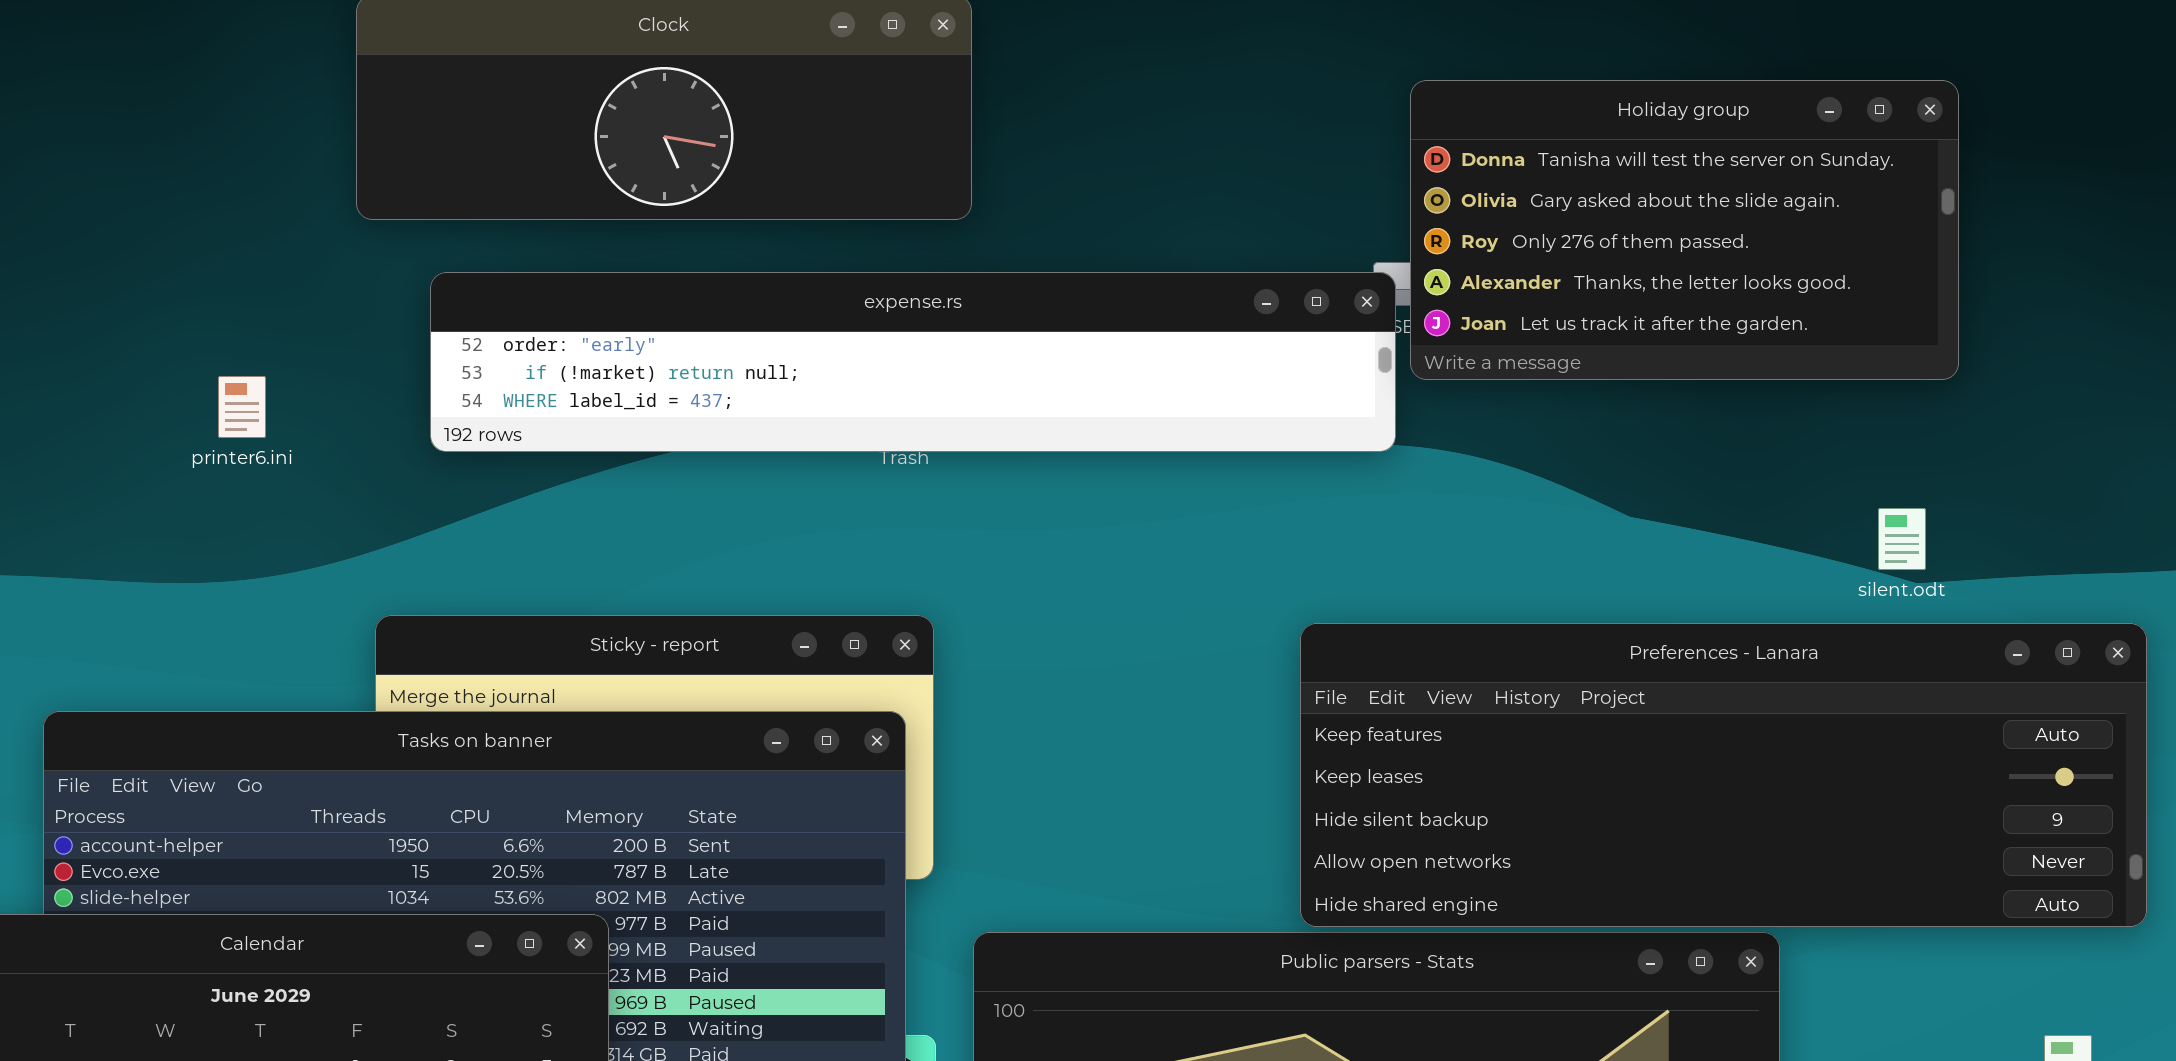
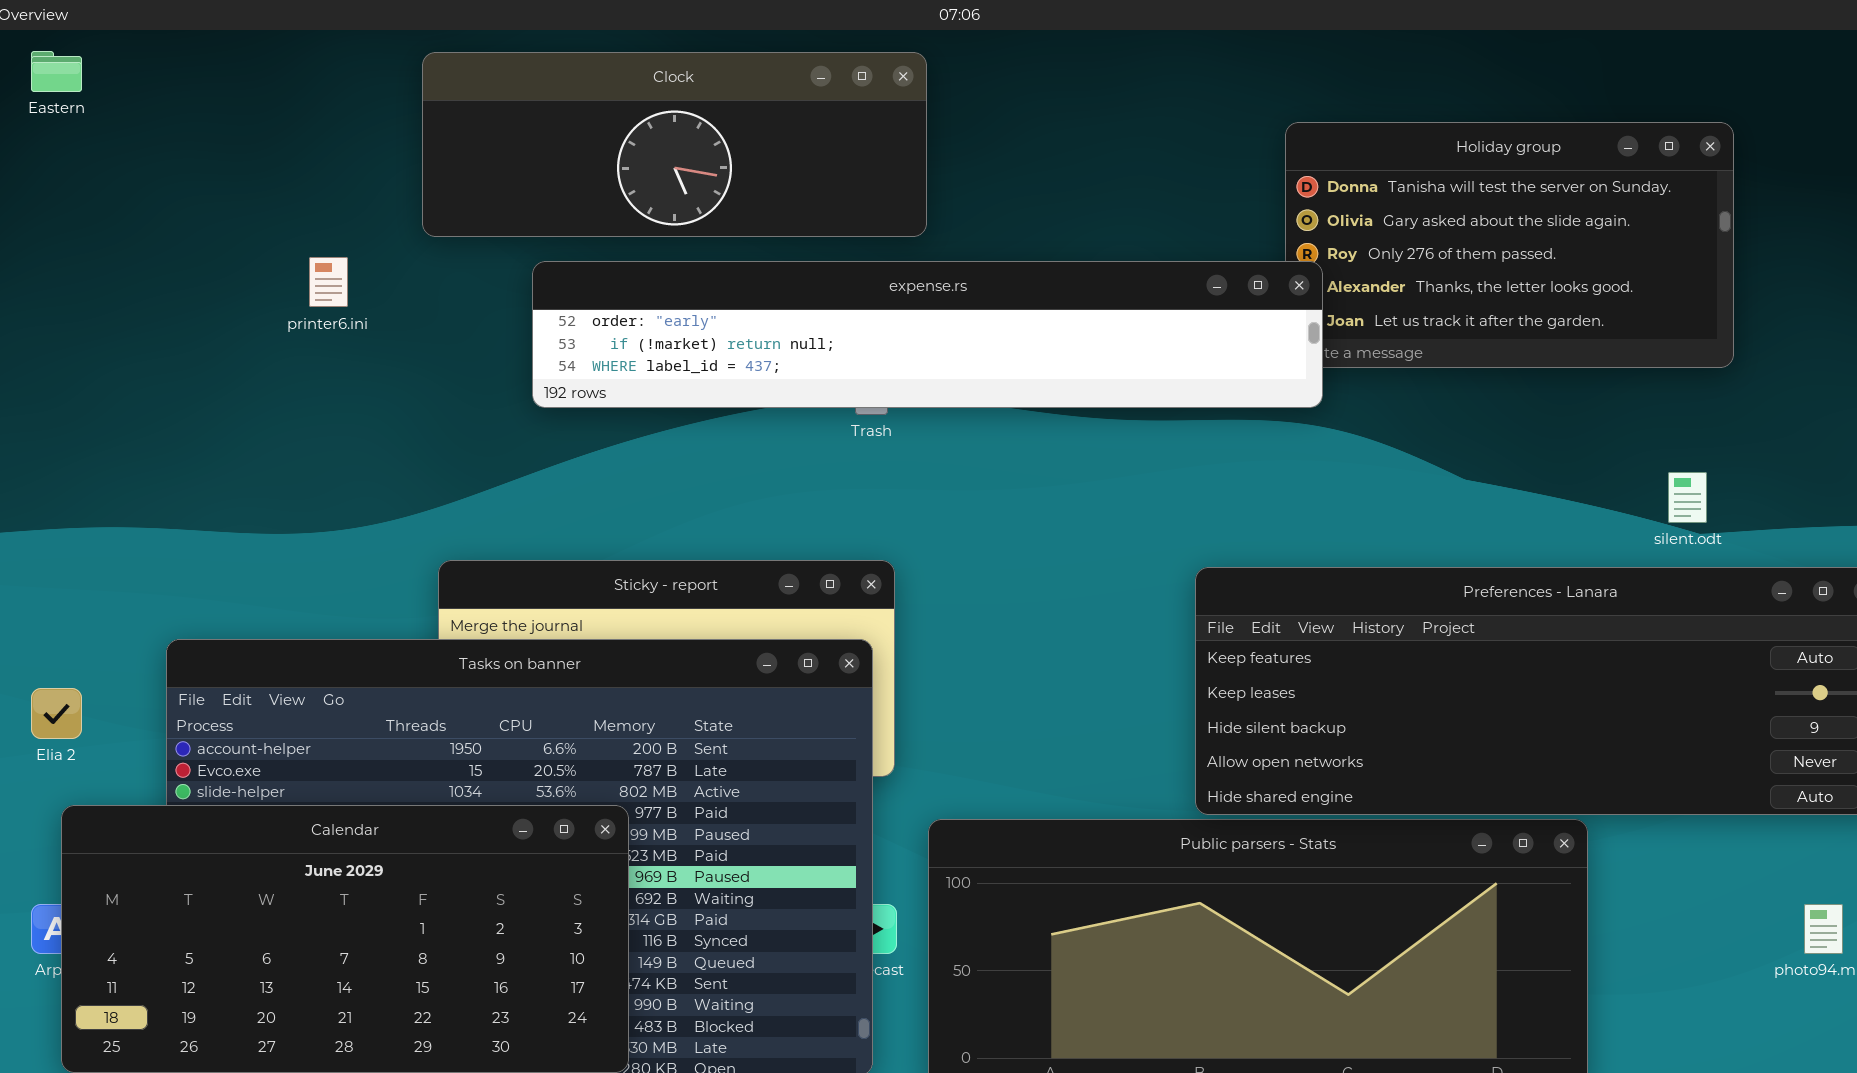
expense.rs: [430,272,1396,452] -> [532,261,1323,408], moved
printer6.ini: [218,376,266,438] -> [309,257,348,307], moved

